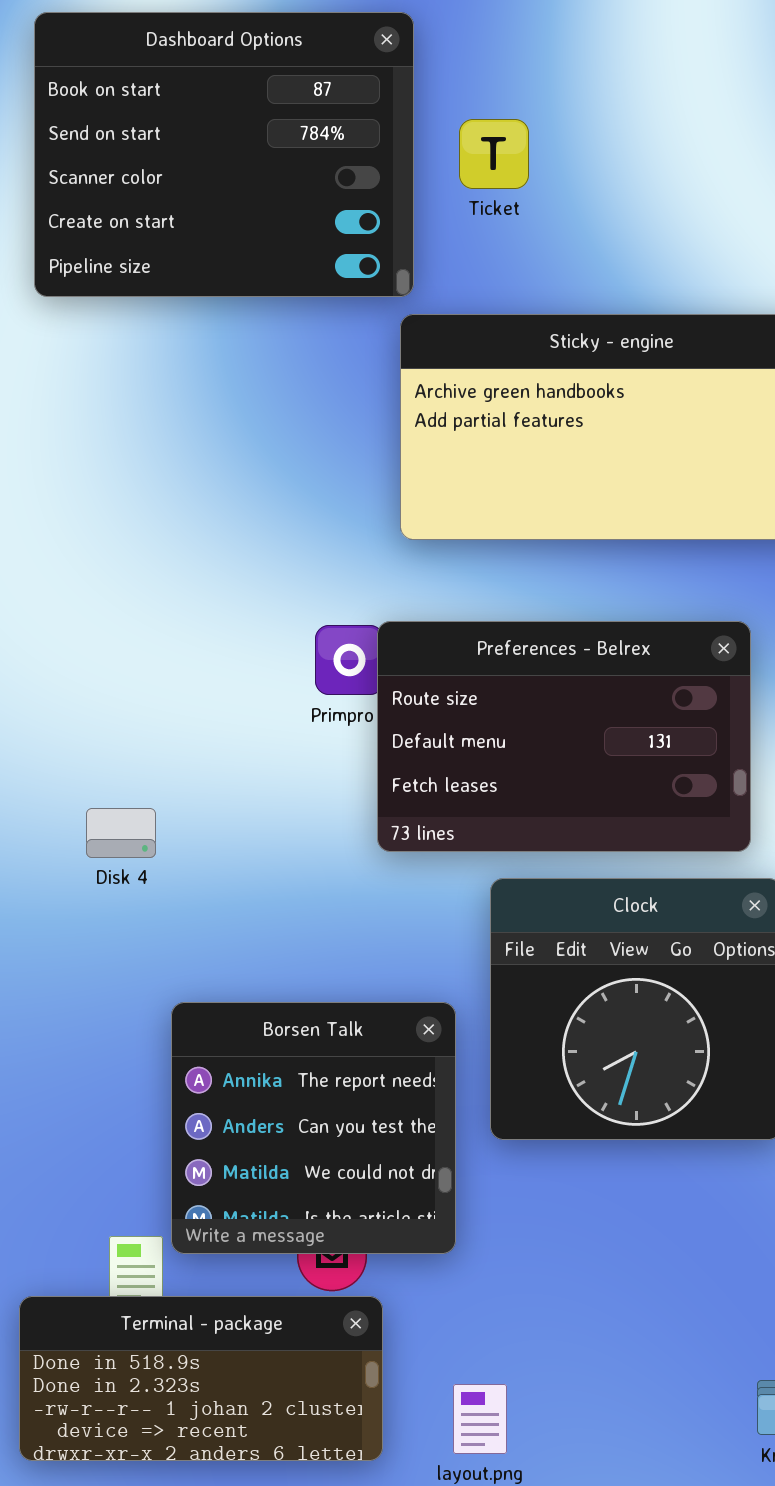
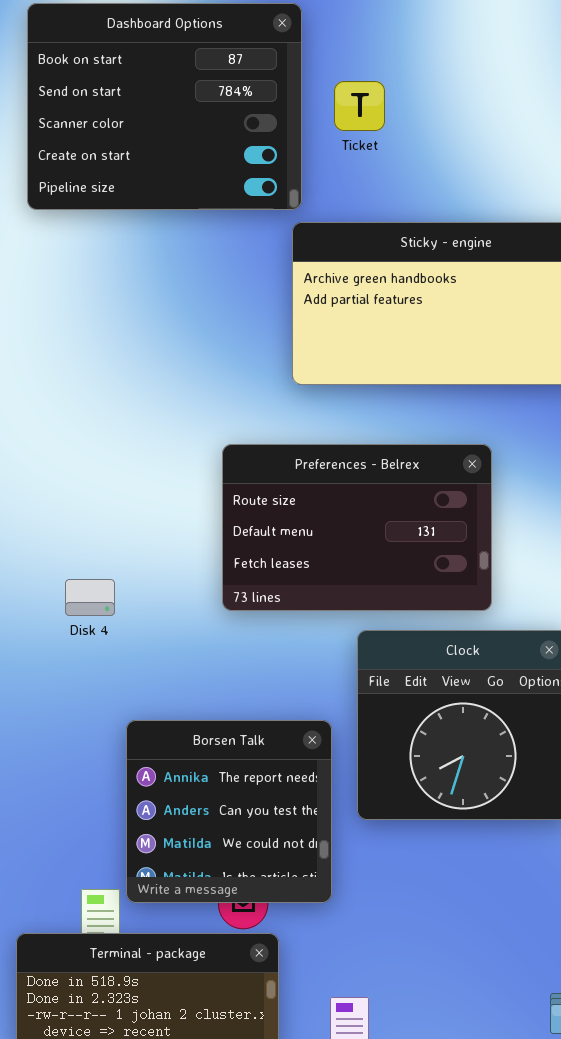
Preferences - Belrex: [377,621,751,852] -> [222,444,492,611], moved

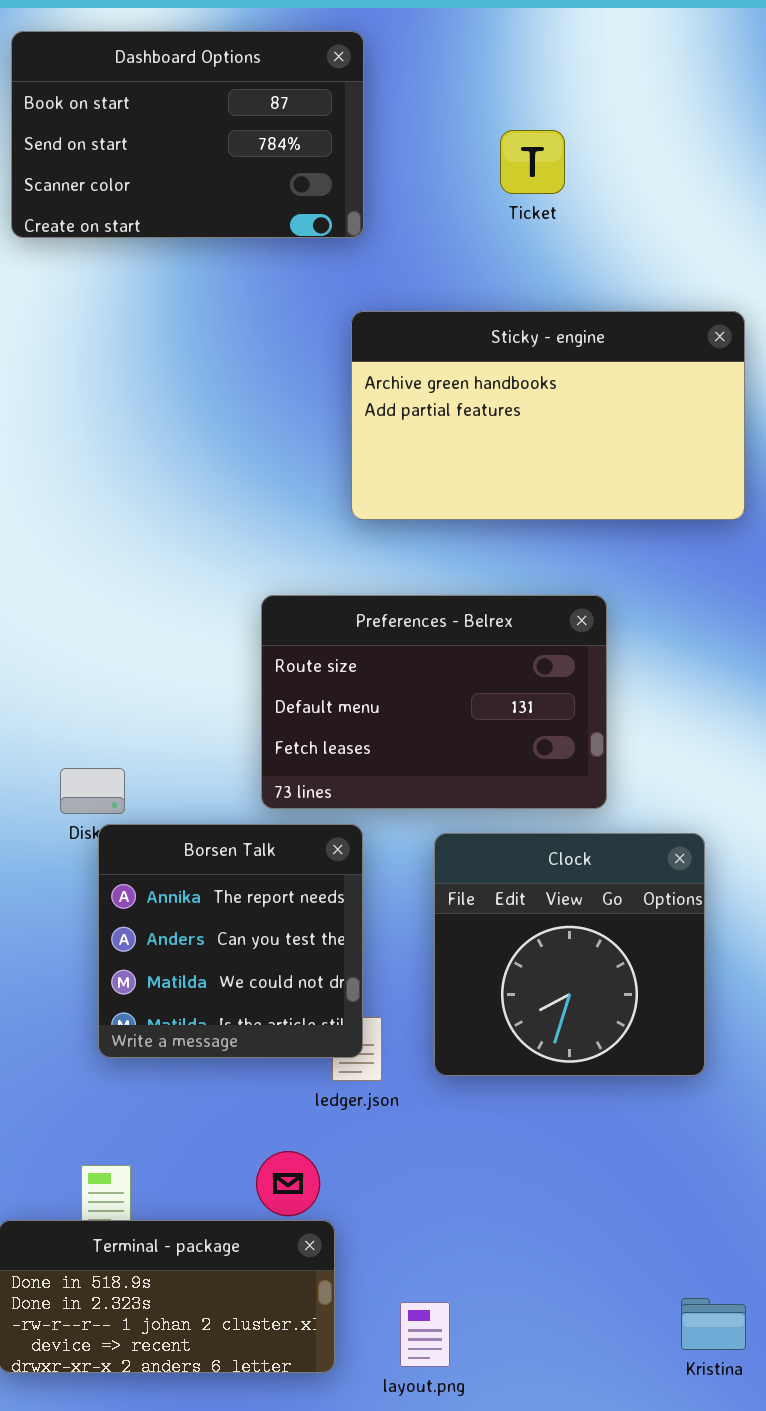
Dashboard Options: [27,3,302,210] -> [11,31,364,238], resized
Ticket: [334,81,385,131] -> [500,130,565,194], moved
Borsen Talk: [126,720,332,903] -> [98,824,363,1058], moved

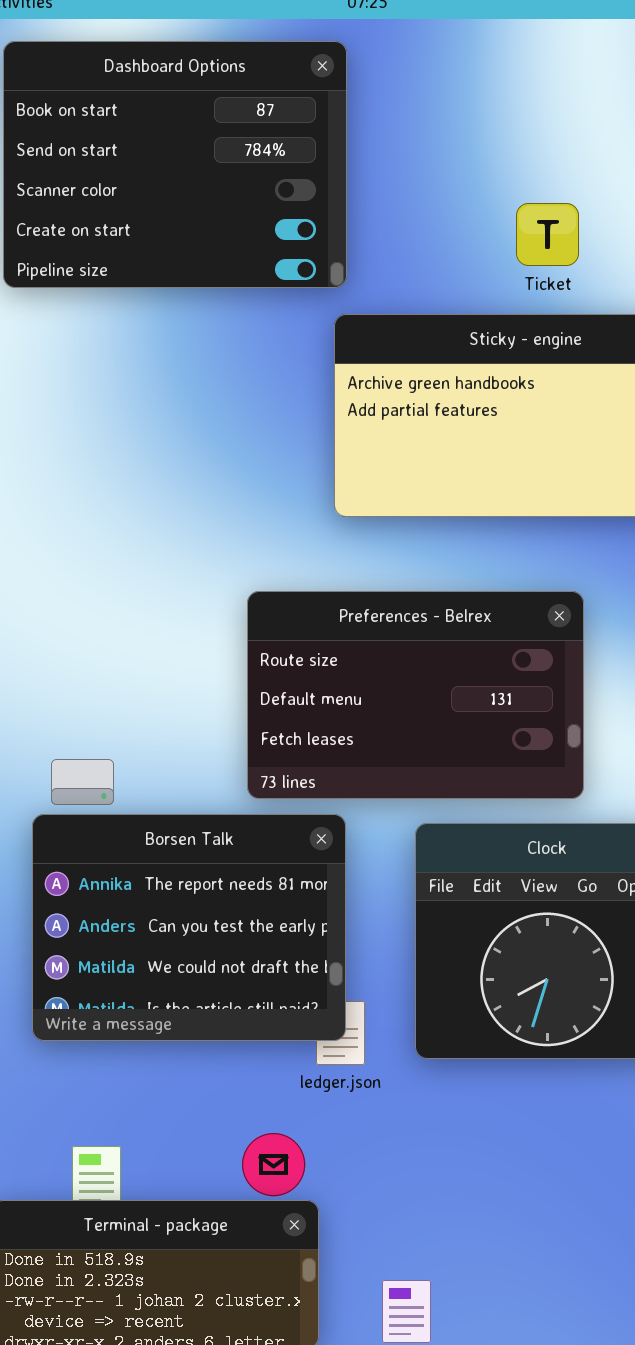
Dashboard Options: [11,31,364,238] -> [3,41,347,288], resized
Ticket: [500,130,565,194] -> [516,203,579,266], moved
Borsen Talk: [98,824,363,1058] -> [32,814,346,1041], resized

